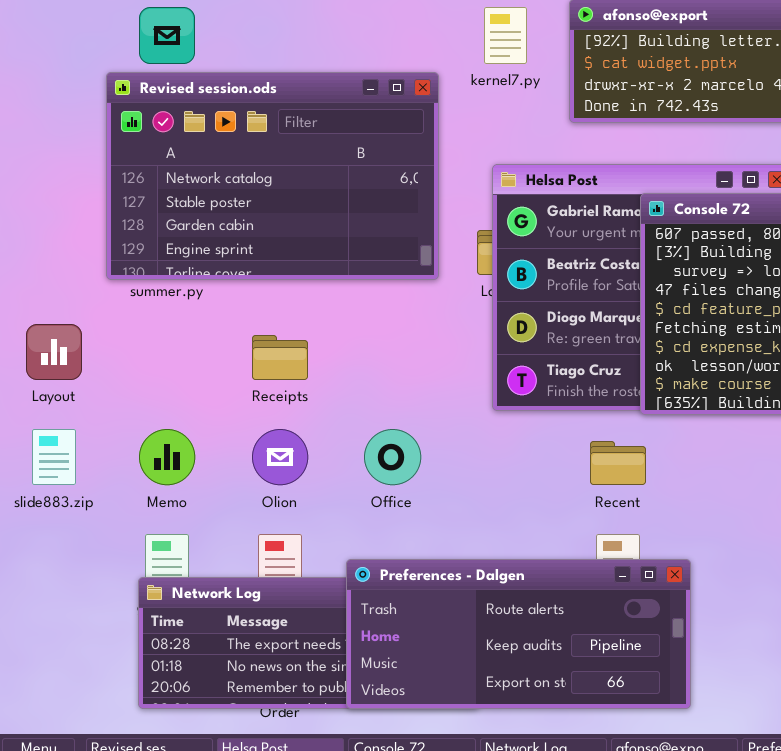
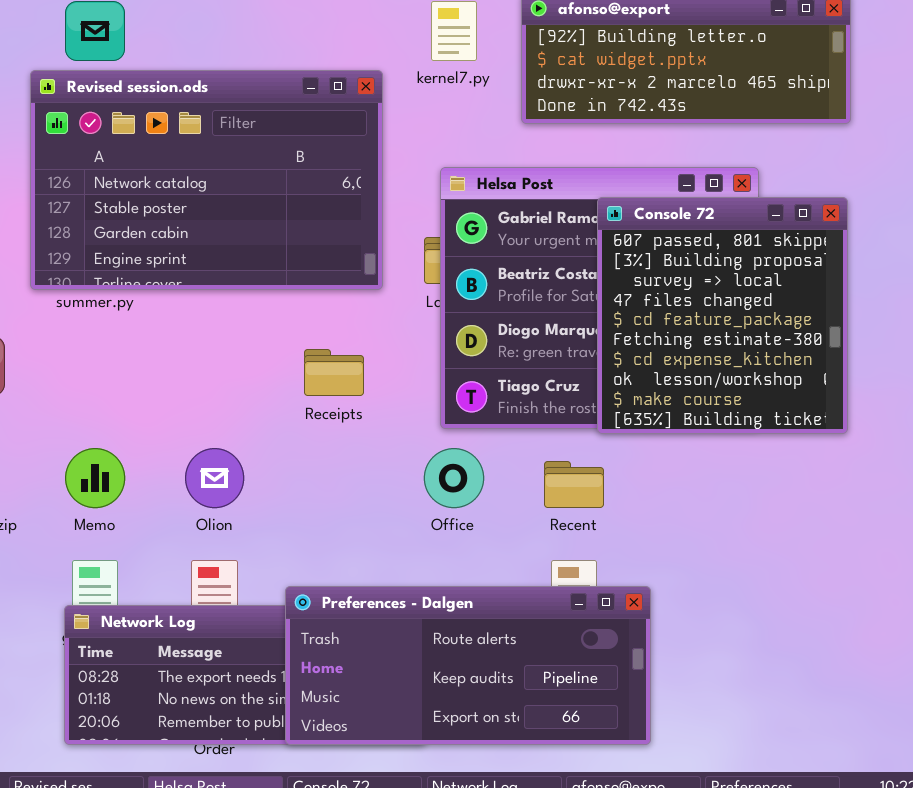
Receipts: [252,335,308,380] -> [304,349,364,396], moved
Office: [364,429,421,485] -> [424,448,484,508], moved

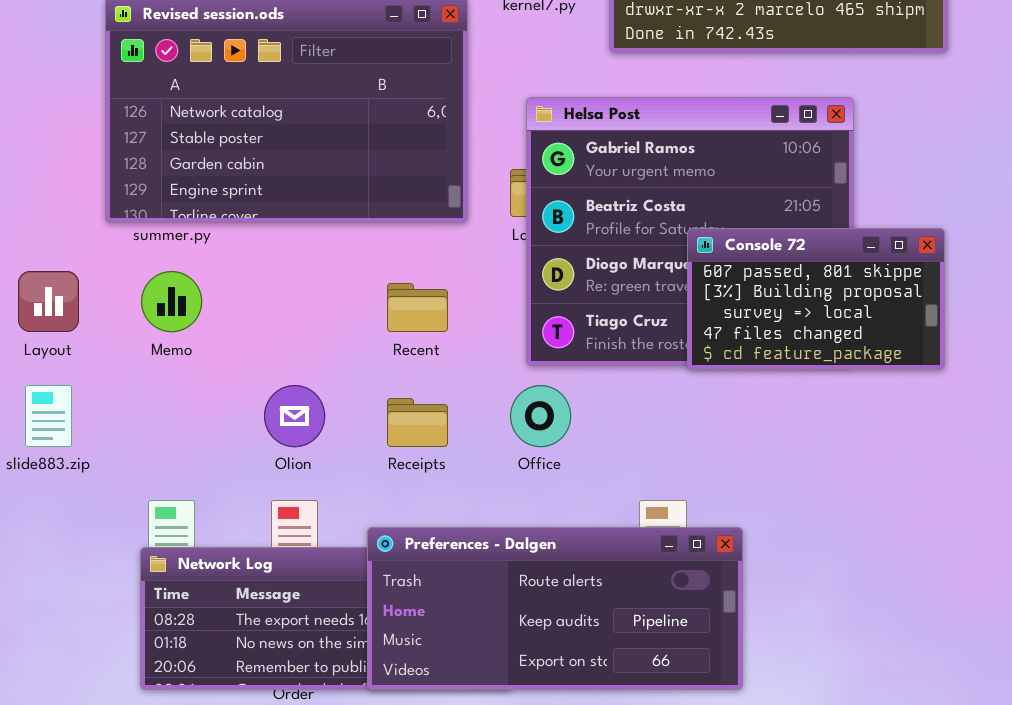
Console 72: [597,197,848,434] -> [687,228,945,370], resized
Receipts: [304,349,364,396] -> [387,398,448,447], moved
Memo: [65,448,125,508] -> [141,271,202,332], moved
Recent: [544,461,604,508] -> [387,283,448,332], moved

